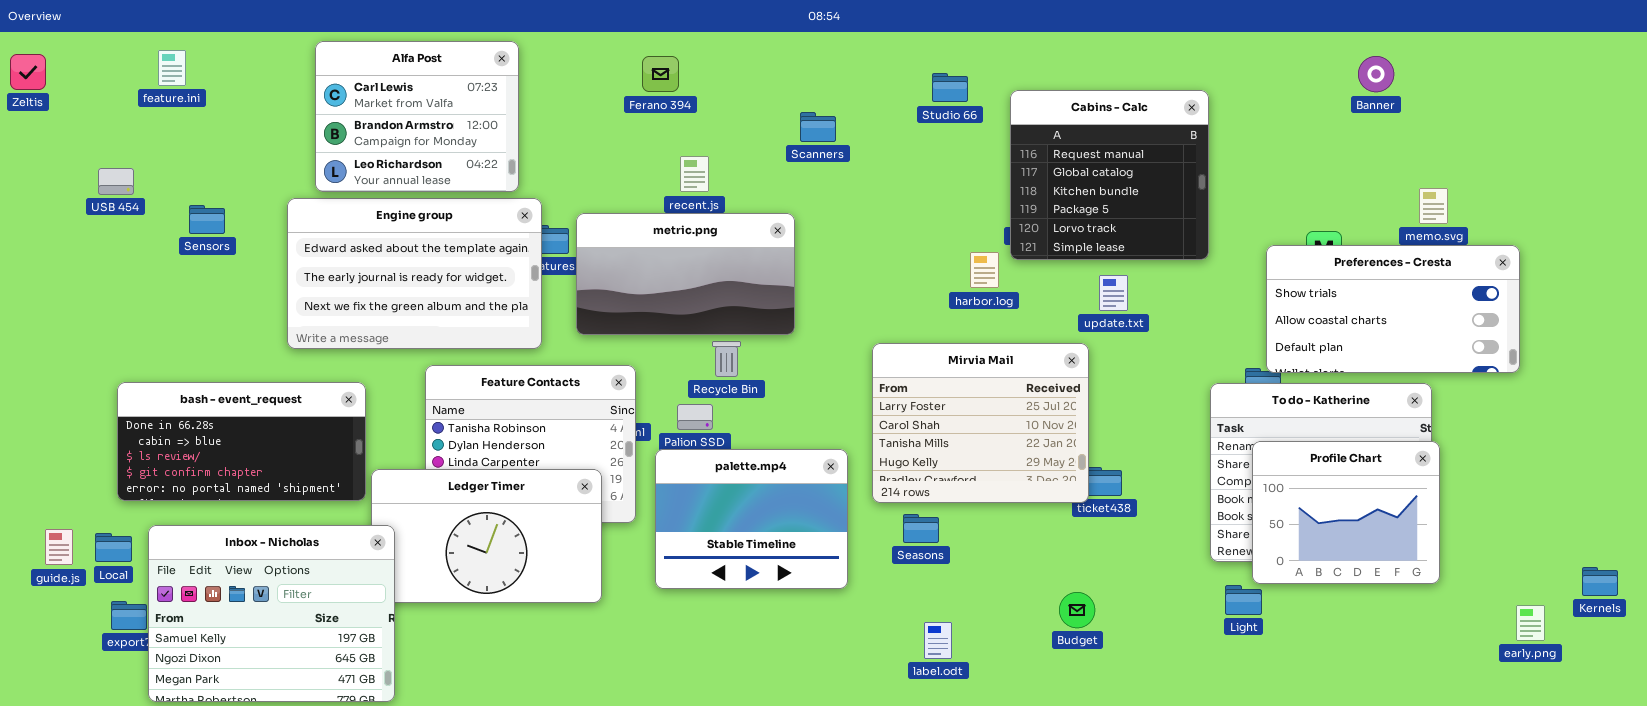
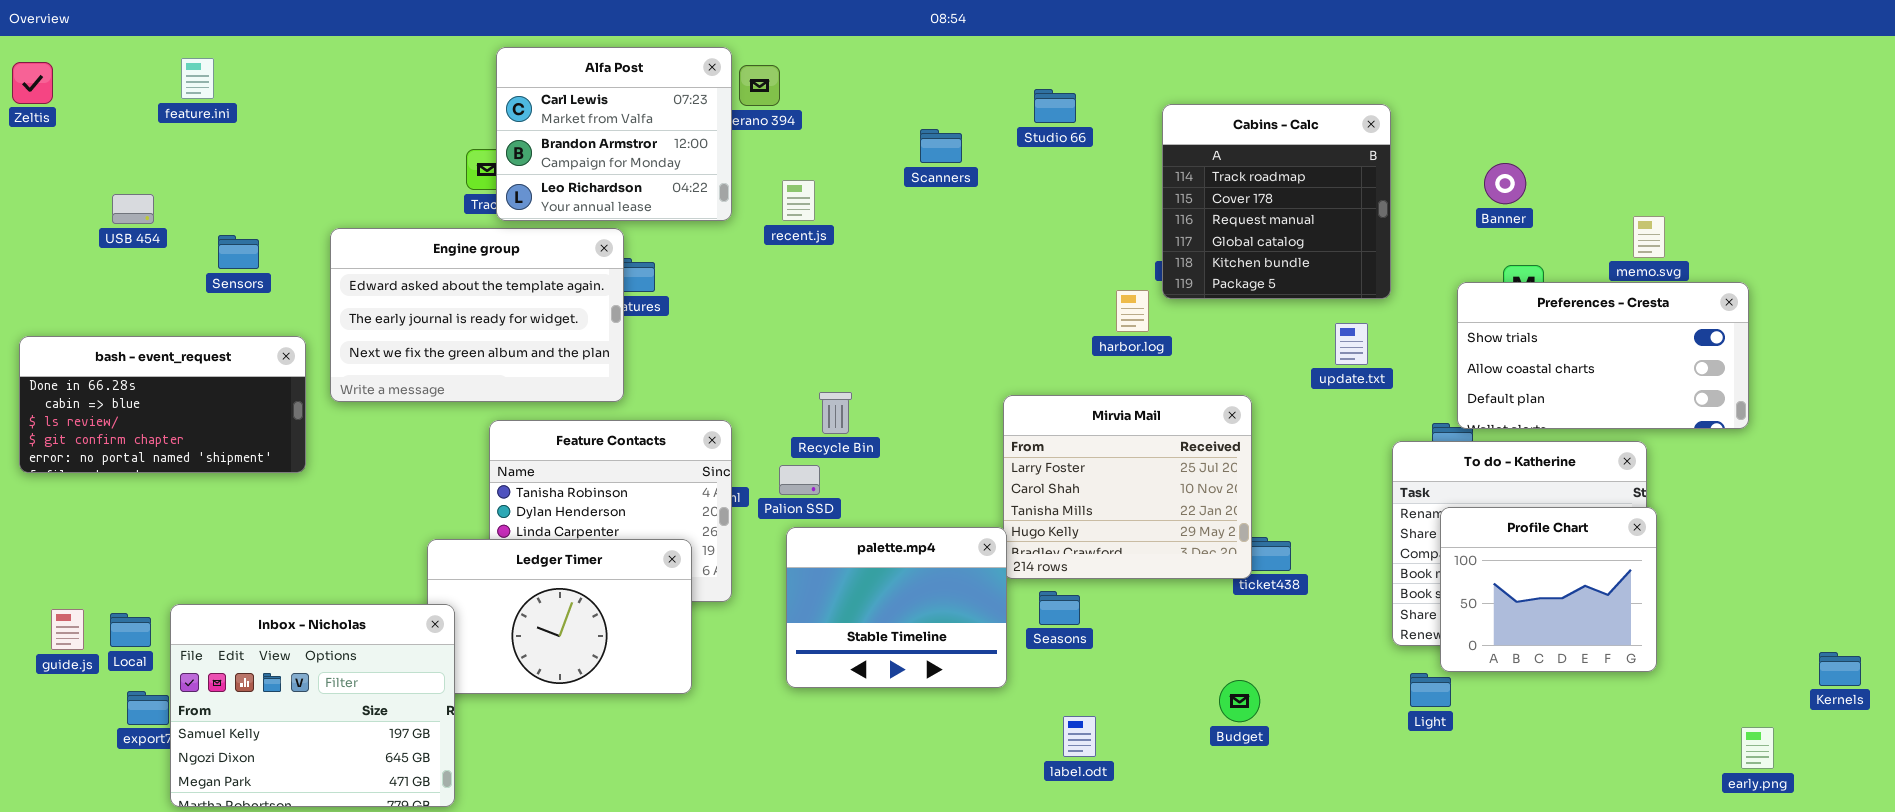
Alfa Post: [315,41,519,192] -> [496,47,732,221], moved
Banner: [1358,56,1394,92] -> [1484,163,1526,204], moved
Studio 66: [932,73,968,102] -> [1034,89,1076,123], moved
Cabins - Calc: [1010,90,1209,260] -> [1162,104,1391,299], scrolled up 2 rows
metric.png: [576,213,795,335] -> none, closed
update.txt: [1099,275,1128,311] -> [1335,323,1368,365], moved
bash - event_request: [117,382,366,501] -> [19,336,306,473], moved
palette.mp4: [655,449,848,589] -> [786,527,1007,688], moved
early.png: [1516,605,1545,641] -> [1741,727,1774,769], moved

